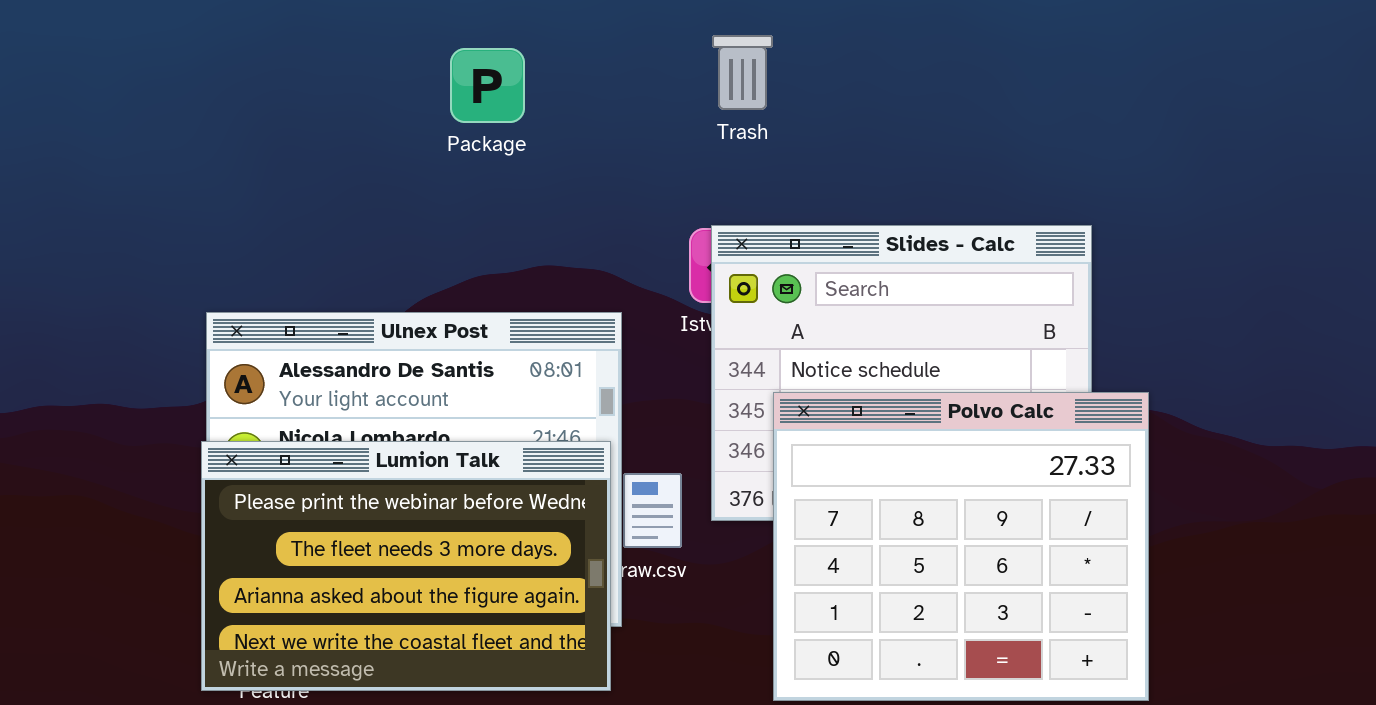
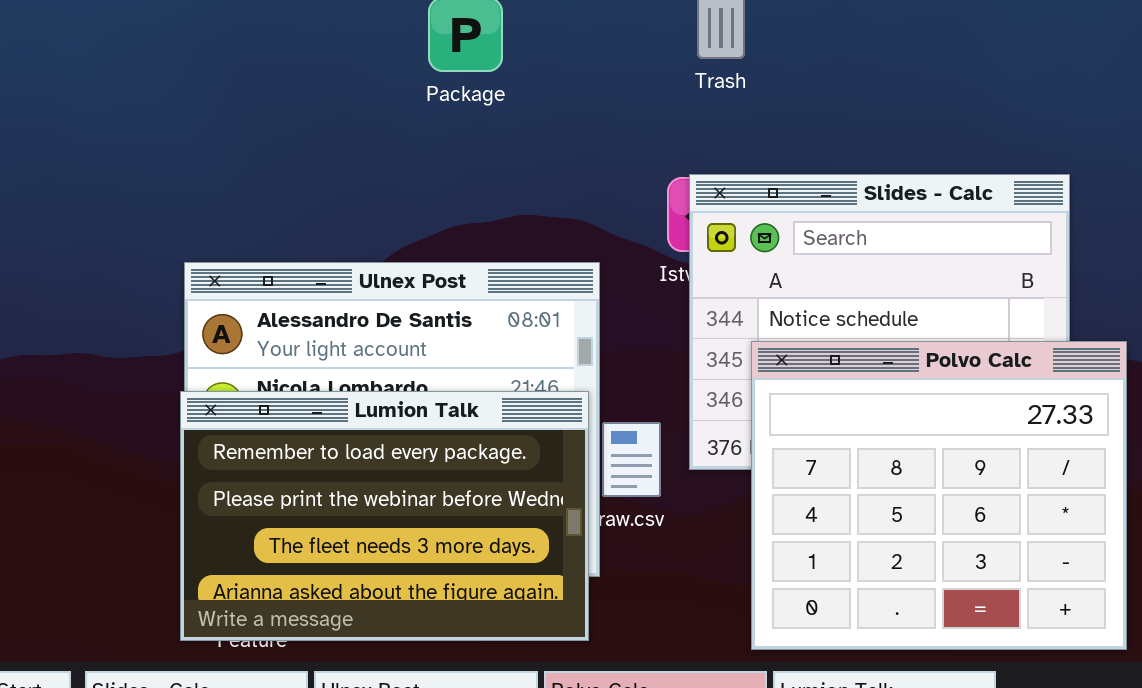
Lumion Talk: [201,441,611,691] -> [180,391,589,641], scrolled up 1 row

